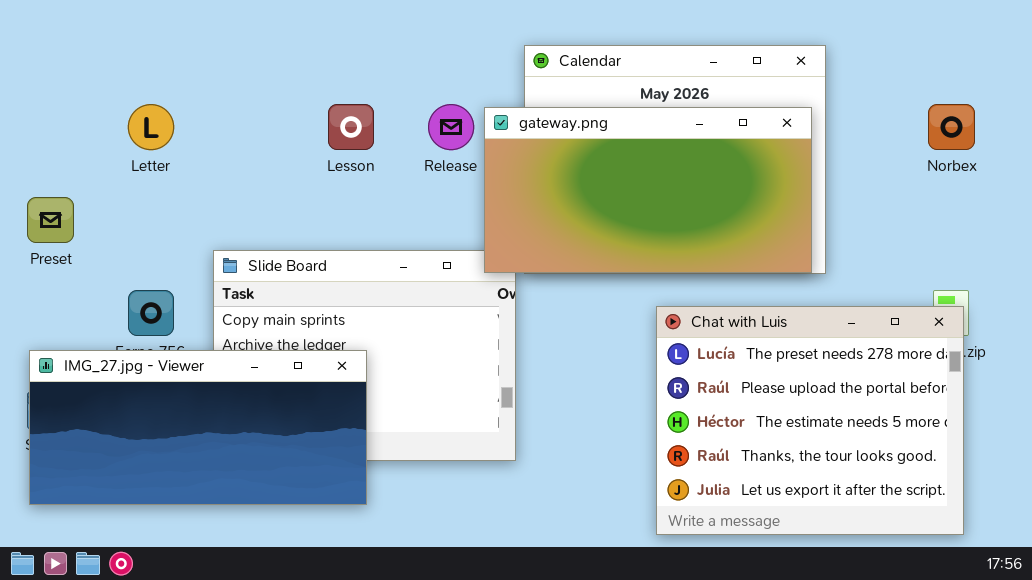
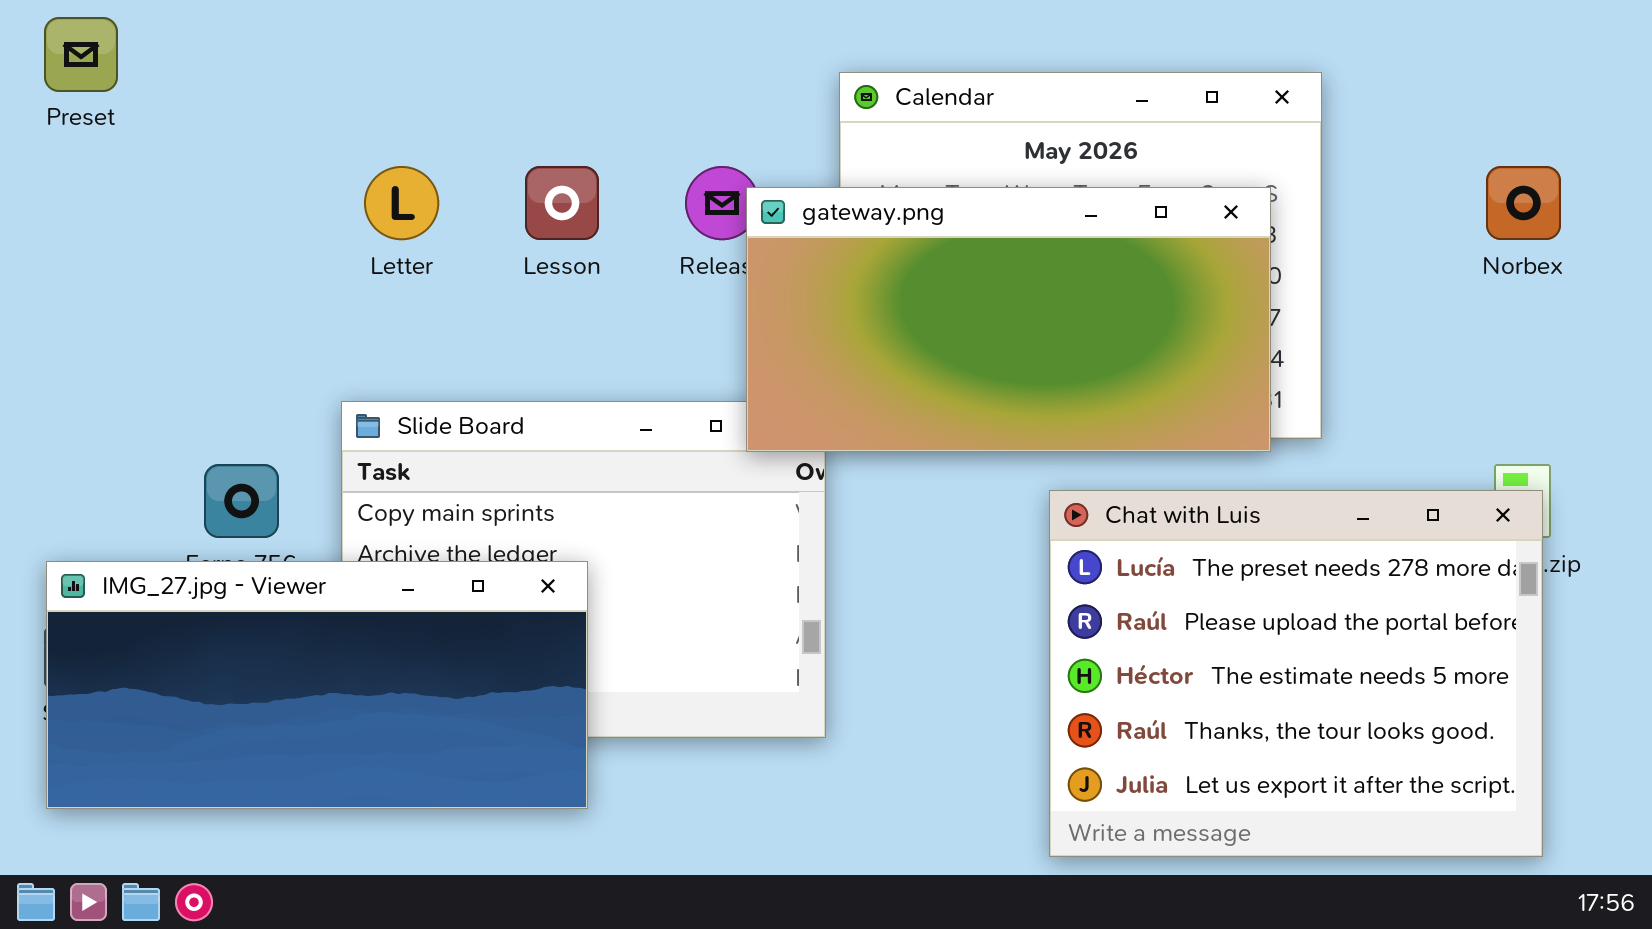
Letter: [128,104,174,150] -> [364,166,439,240], moved
gateway.png: [484,107,812,273] -> [746,187,1271,452], moved
Preset: [27,197,74,243] -> [44,17,118,92], moved

